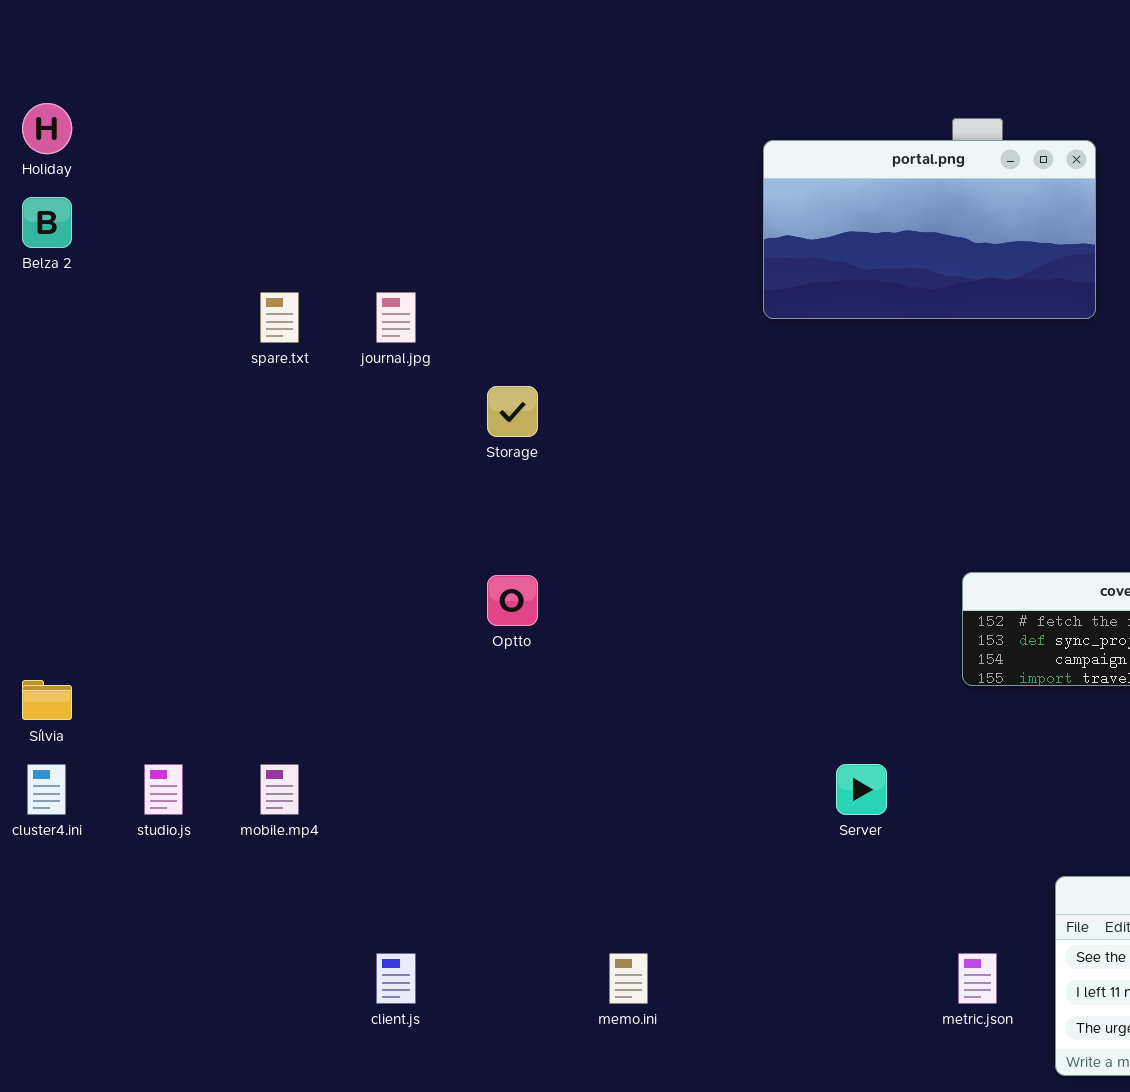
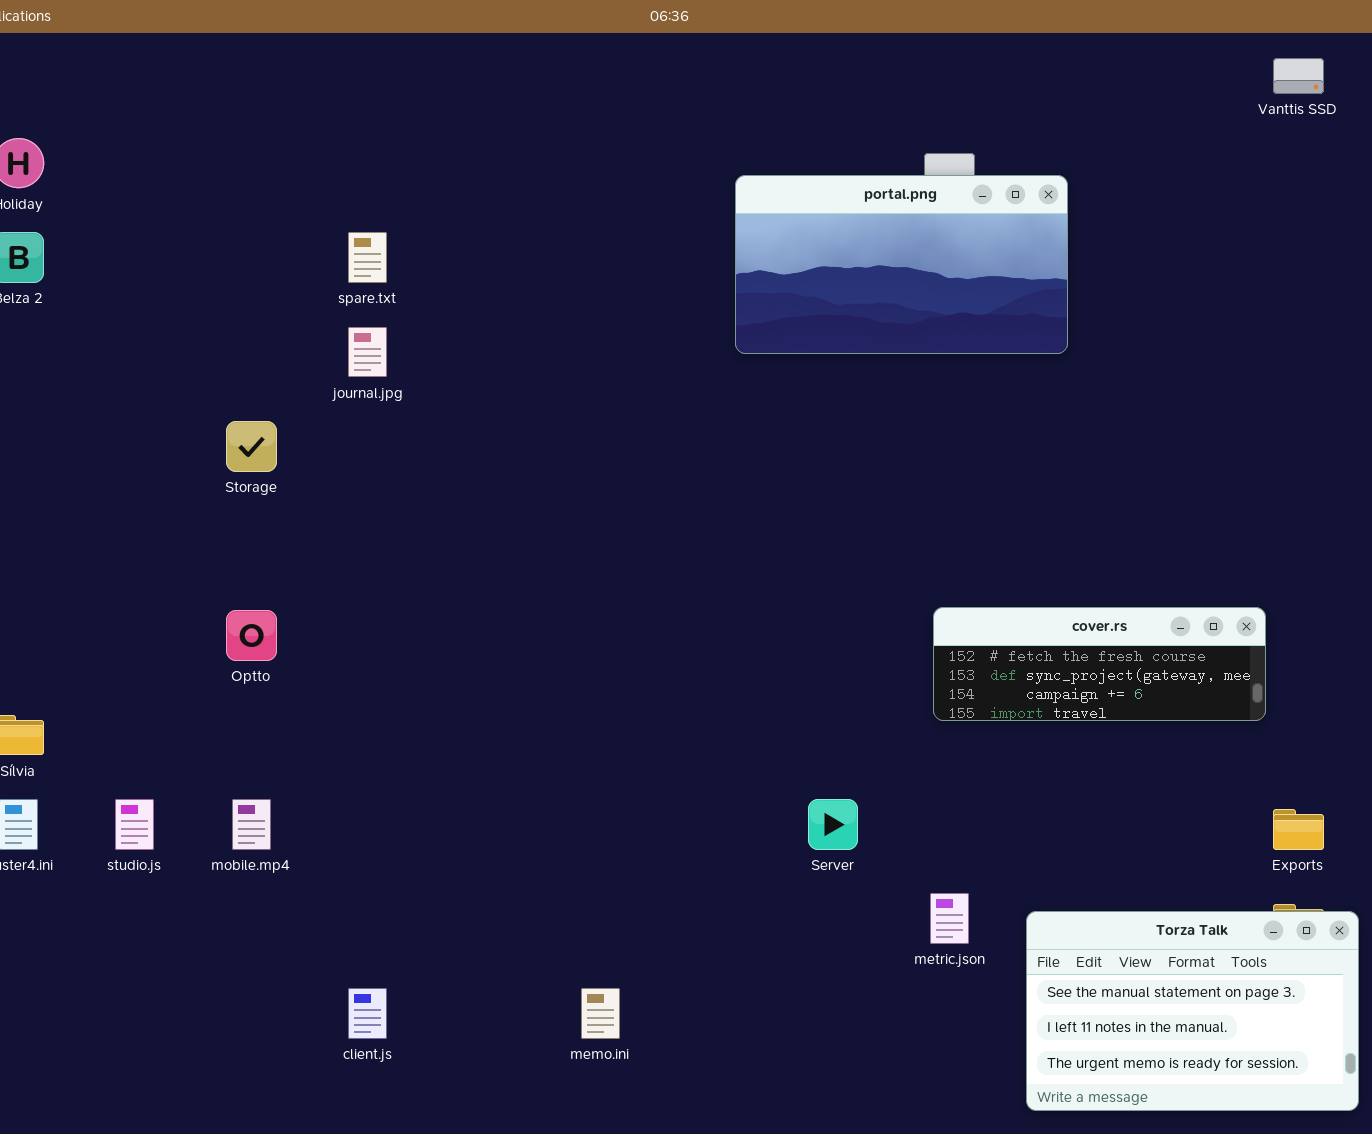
spare.txt: [260,292,299,343] -> [348,232,387,283], moved
Storage: [487,386,538,437] -> [226,421,277,472], moved
Optto: [487,575,538,626] -> [226,610,277,661], moved
metric.json: [958,953,997,1004] -> [930,893,969,944], moved

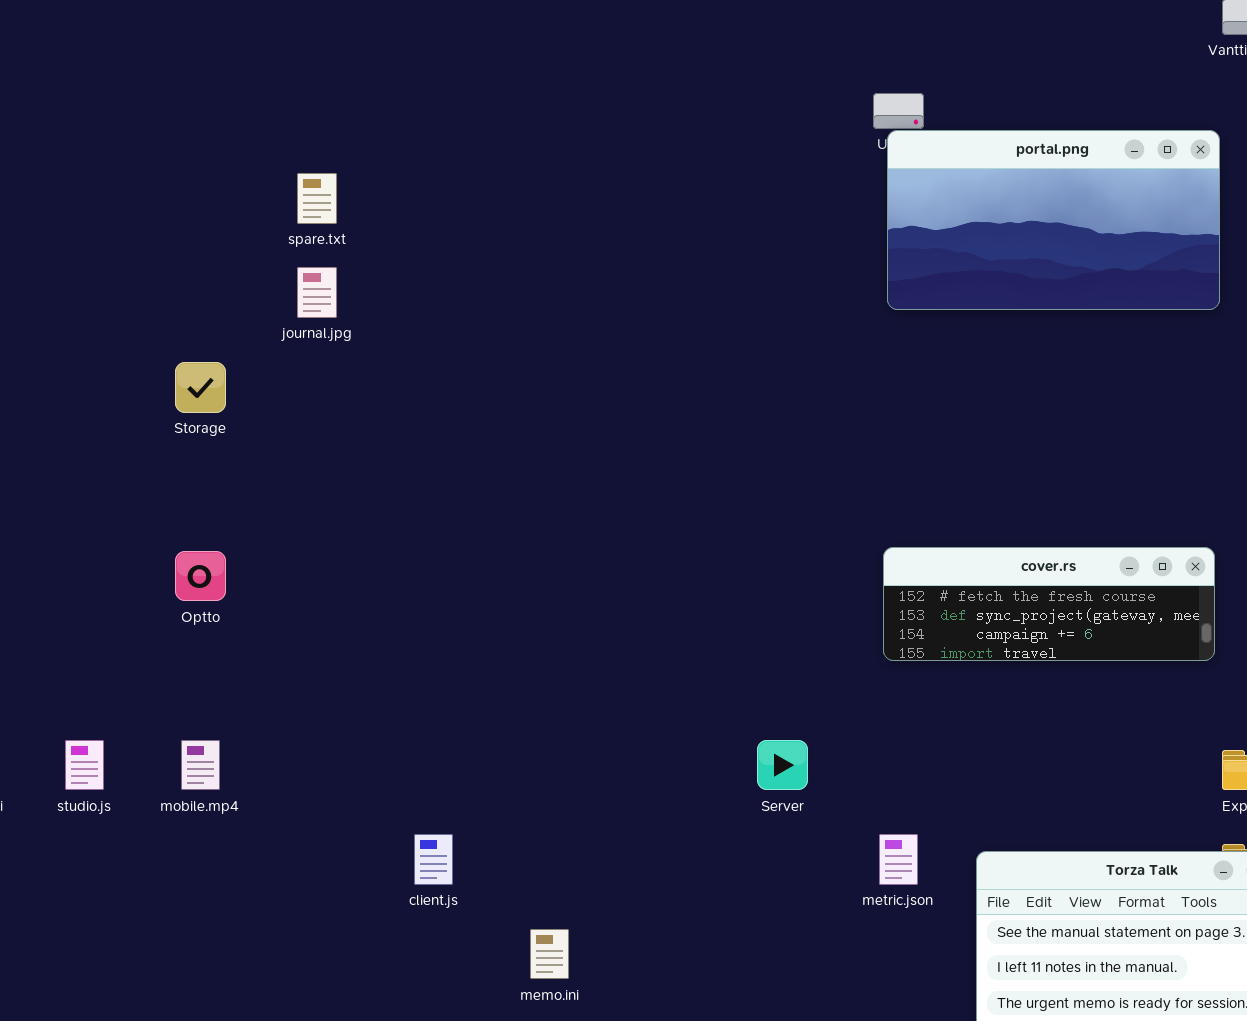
portal.png: [735,175,1068,354] -> [887,130,1220,310], moved
client.js: [348,988,387,1039] -> [414,834,453,885], moved

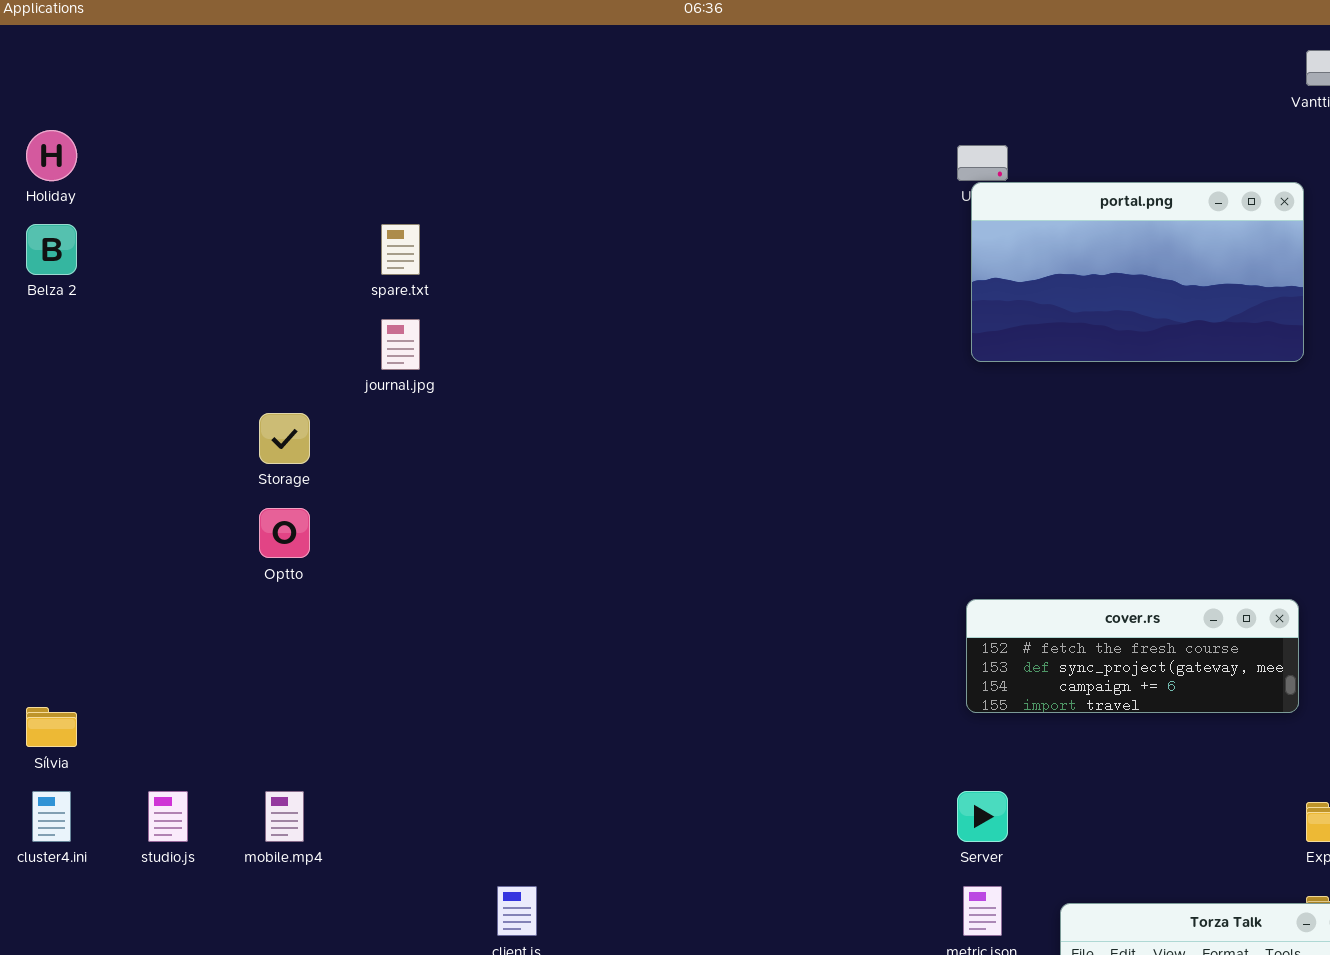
Optto: [175,551,226,601] -> [259,508,310,558], moved
Server: [757,740,808,790] -> [957,791,1008,842], moved

